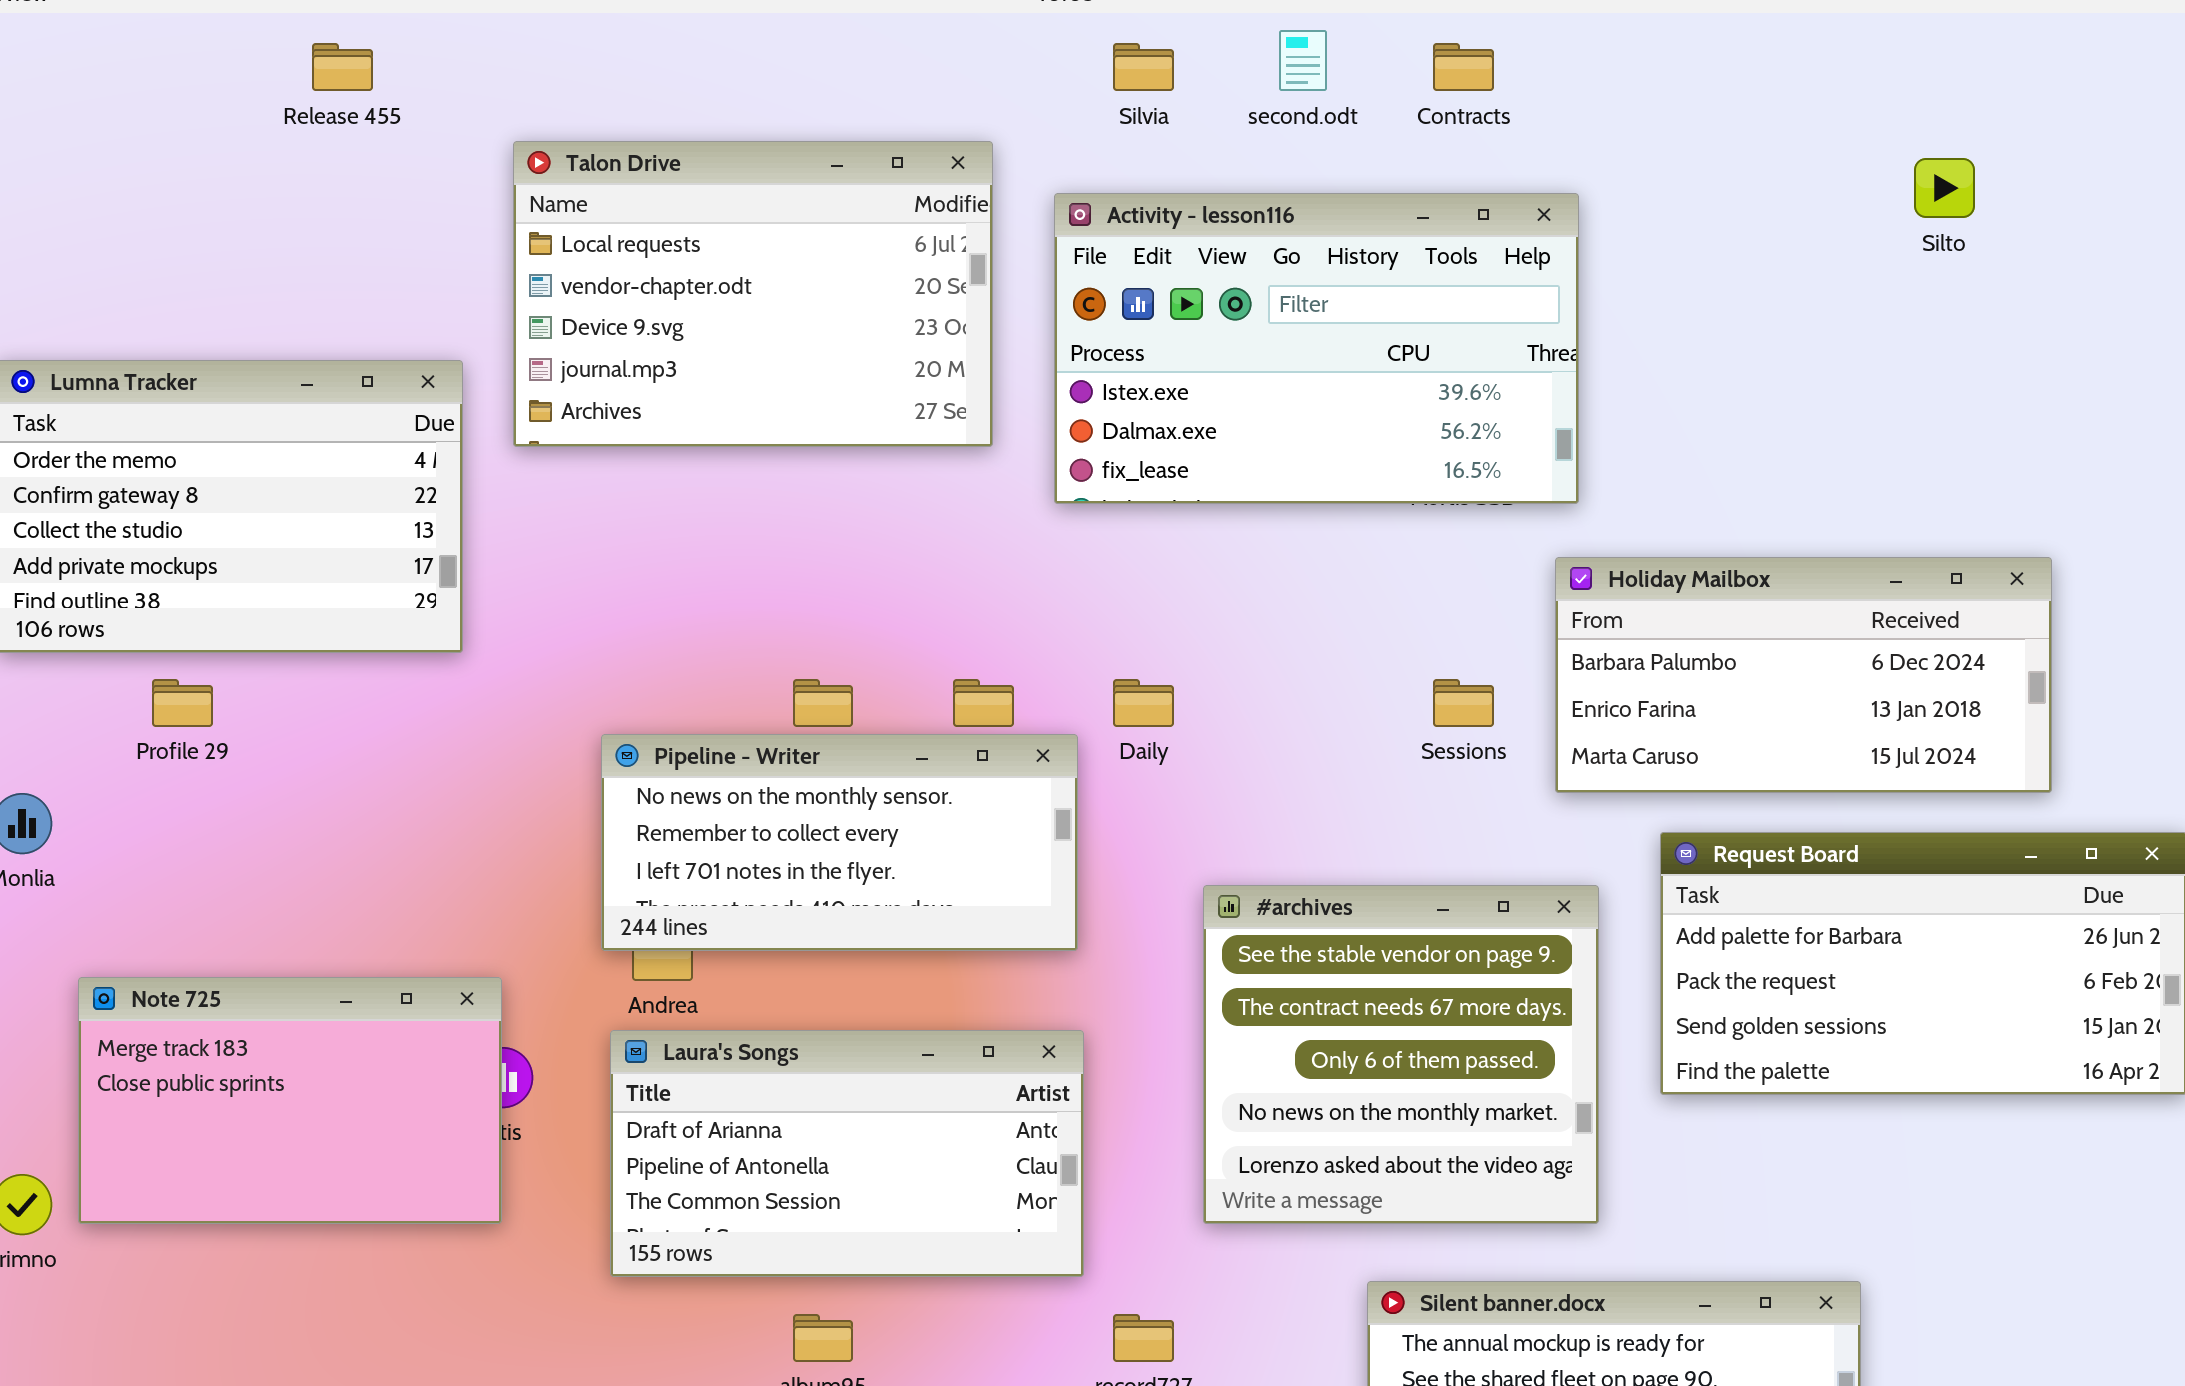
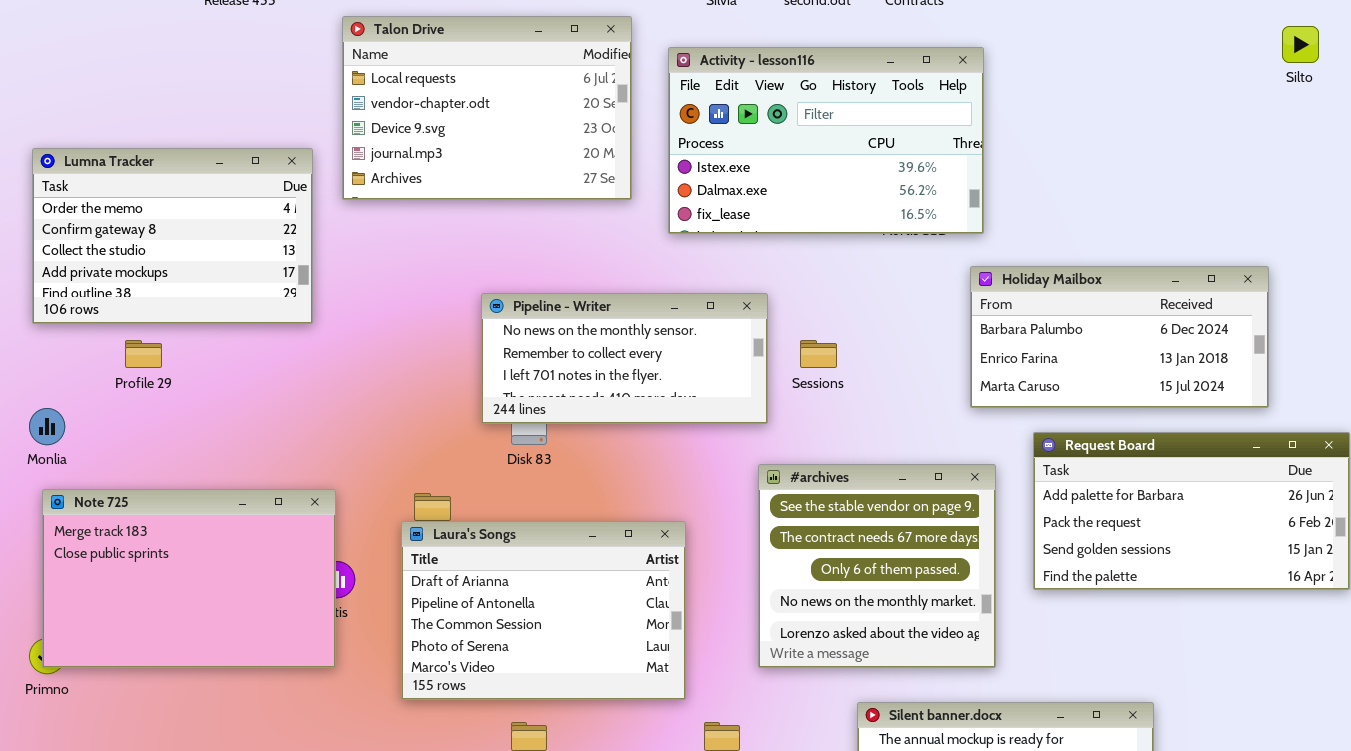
Silto: [1914,158,1975,218] -> [1282,26,1319,63], moved
Sessions: [1433,679,1494,727] -> [800,340,837,368], moved
Pipeline - Writer: [601,734,1078,951] -> [481,293,768,424], moved
Note 725: [78,977,502,1224] -> [42,489,336,668], resized
Laura's Songs: [610,1030,1084,1277] -> [401,521,686,700], resized

